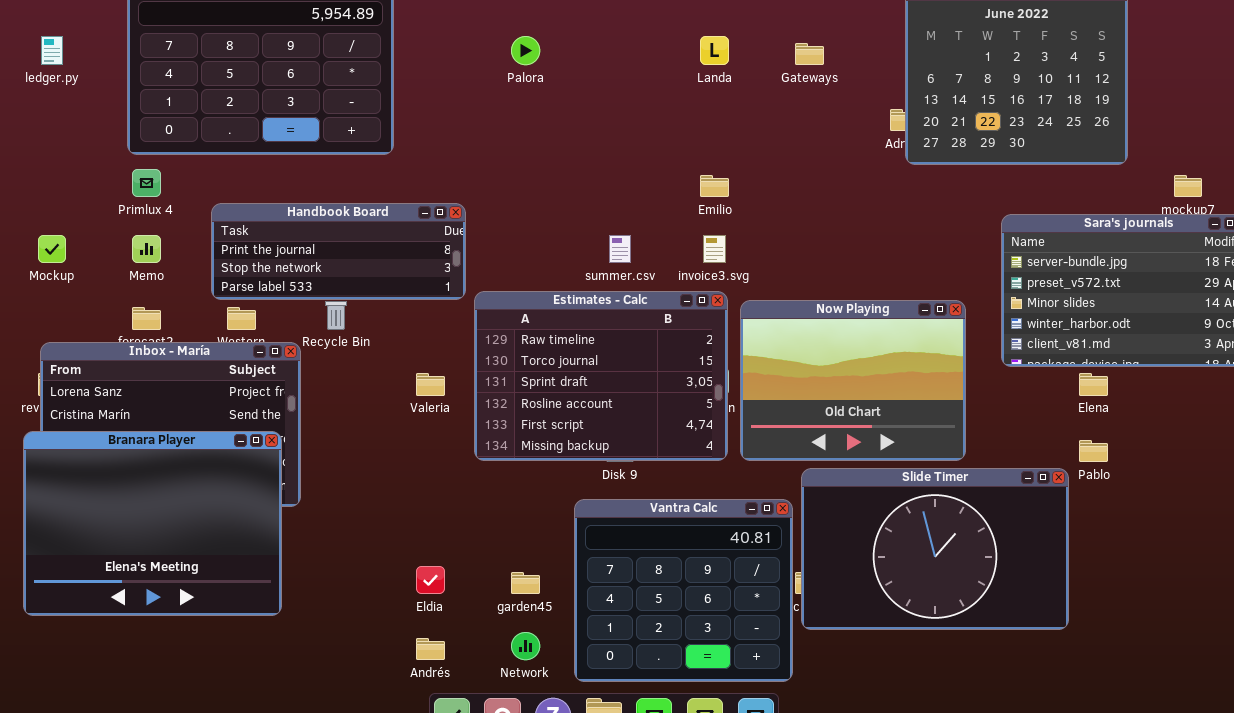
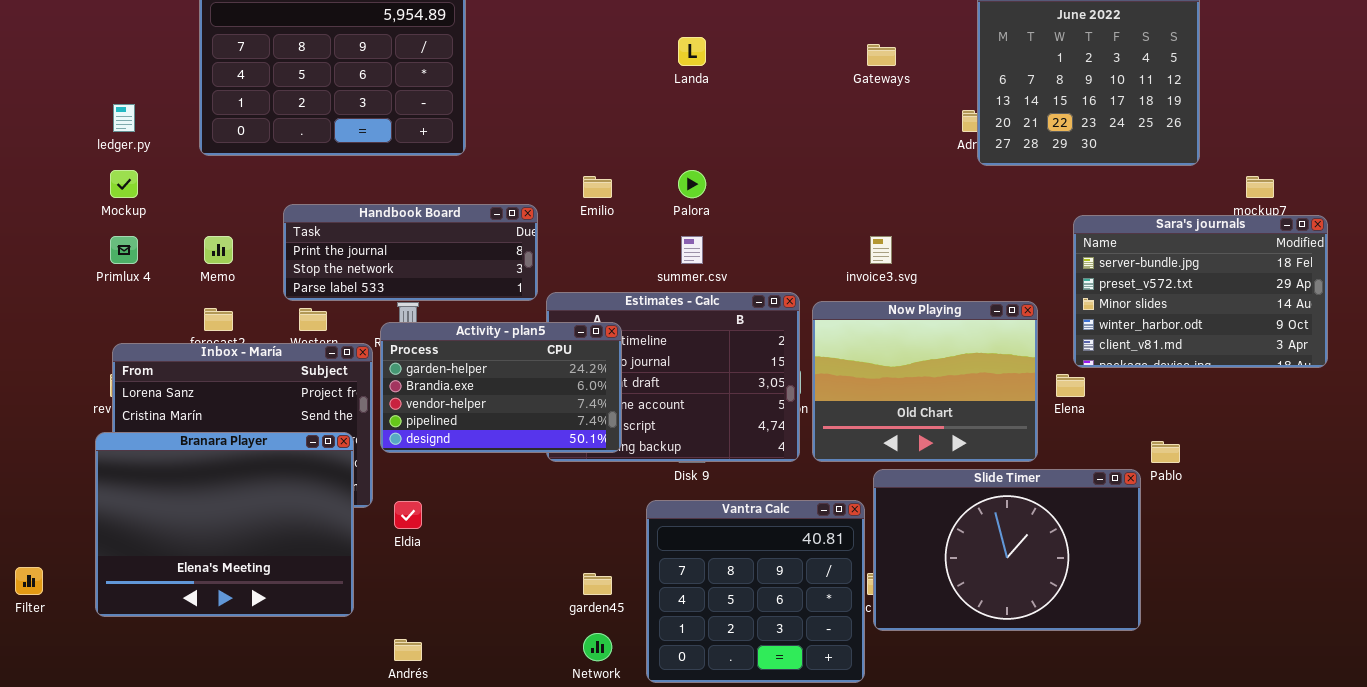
ledger.py: [41,36,63,65] -> [113,104,135,132], moved
Palora: [511,36,540,65] -> [678,170,706,198], moved
Landa: [700,36,729,65] -> [678,37,706,66], moved
Primlux 4: [132,169,161,197] -> [110,236,138,264], moved
Emilio: [700,175,729,197] -> [583,176,612,198], moved
Mockup: [38,235,66,263] -> [110,170,138,198], moved
invoice3.svg: [703,235,726,263] -> [870,236,892,264], moved
Activity - plan5: none -> [380,322,622,453], opened
Elena: [1079,373,1108,396] -> [1056,374,1085,397], moved
Eldia: [416,566,445,594] -> [394,501,422,529], moved
Andrés: [416,638,445,660] -> [394,639,422,661], moved

